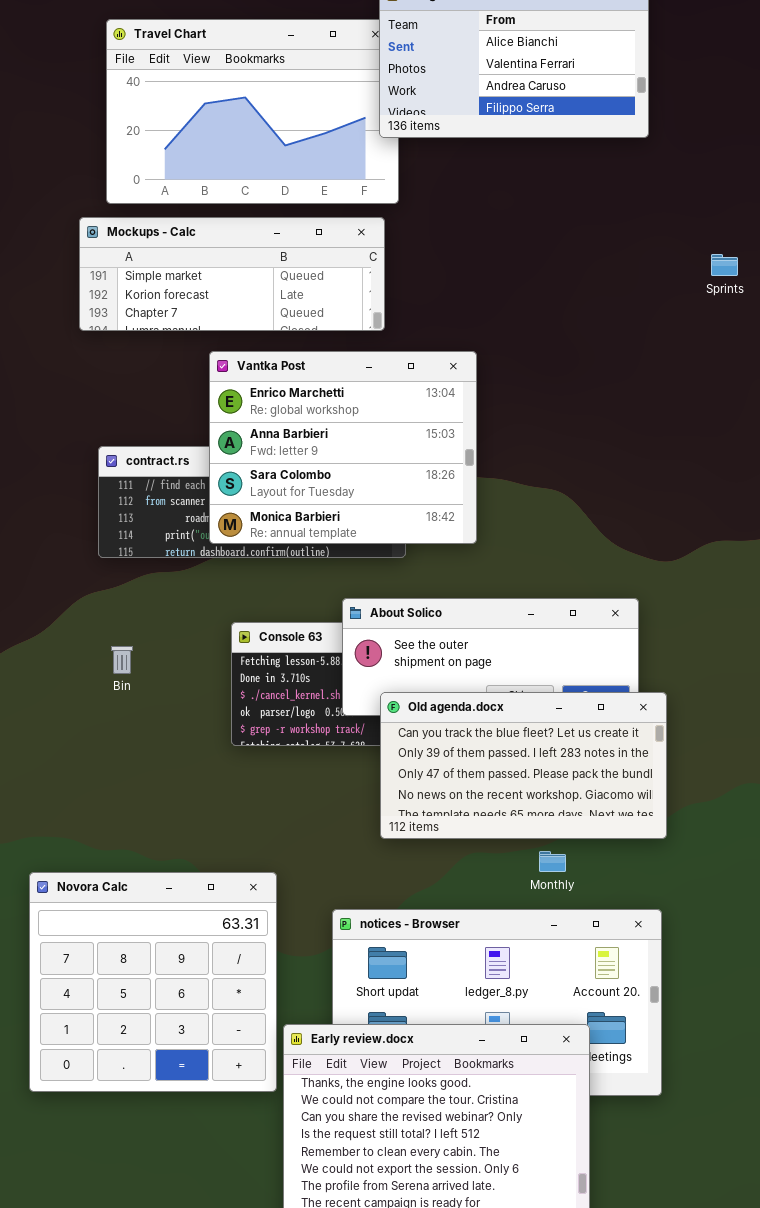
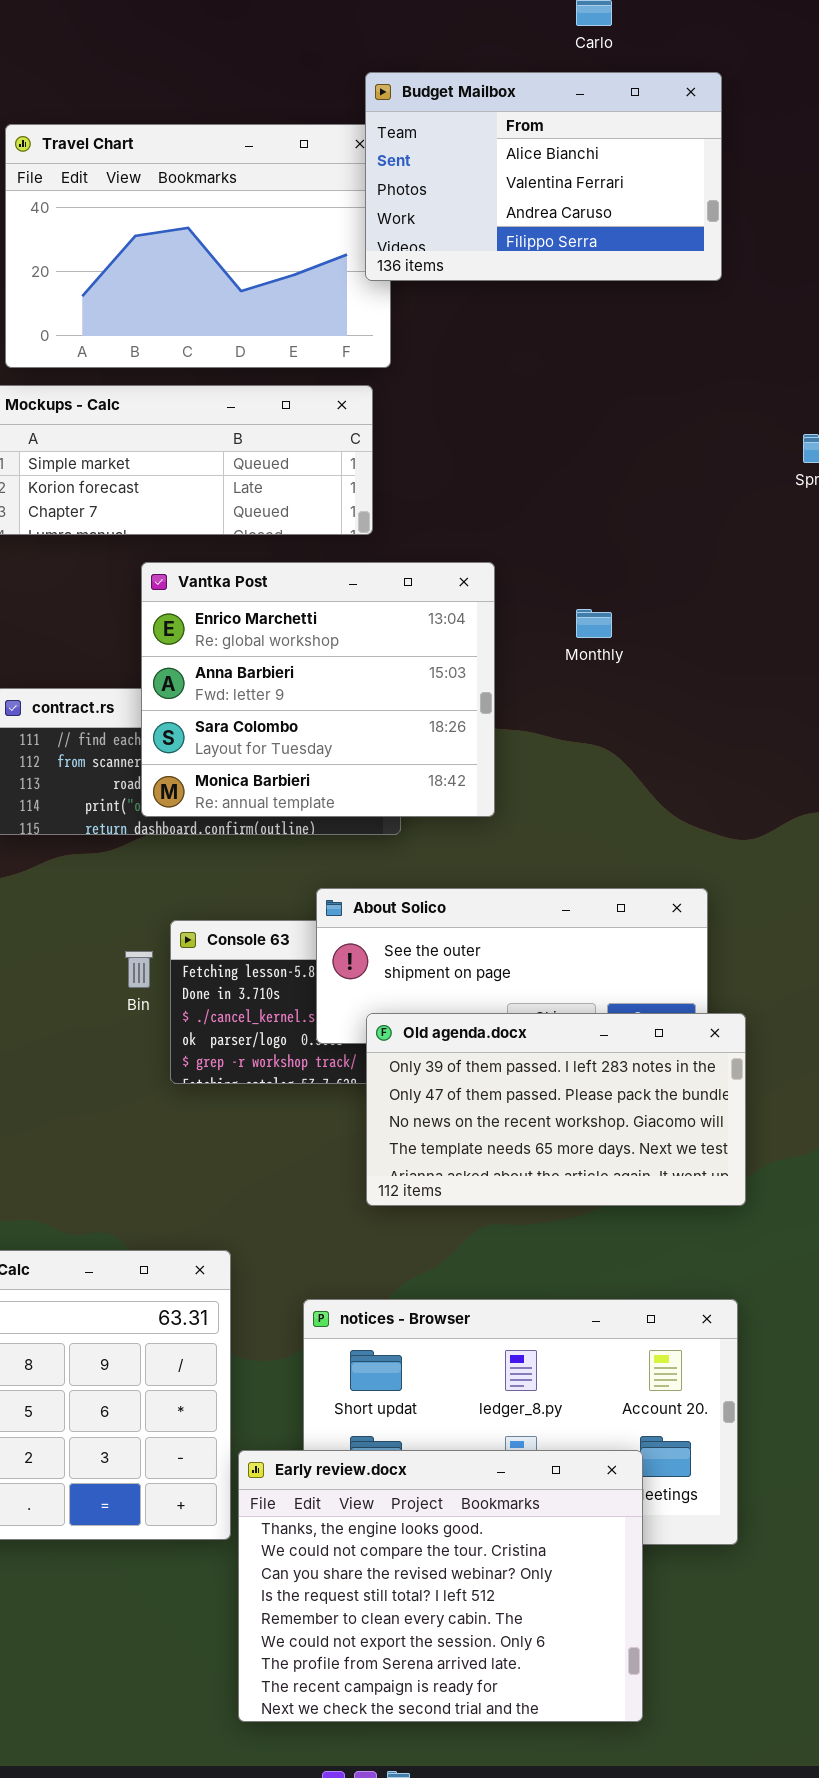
Bin: [111,646,133,674] -> [125,951,153,988], moved
Old agenda.docx: [380,692,667,839] -> [366,1013,746,1206], scrolled down 1 row
Monthly: [539,851,566,872] -> [576,609,612,638], moved

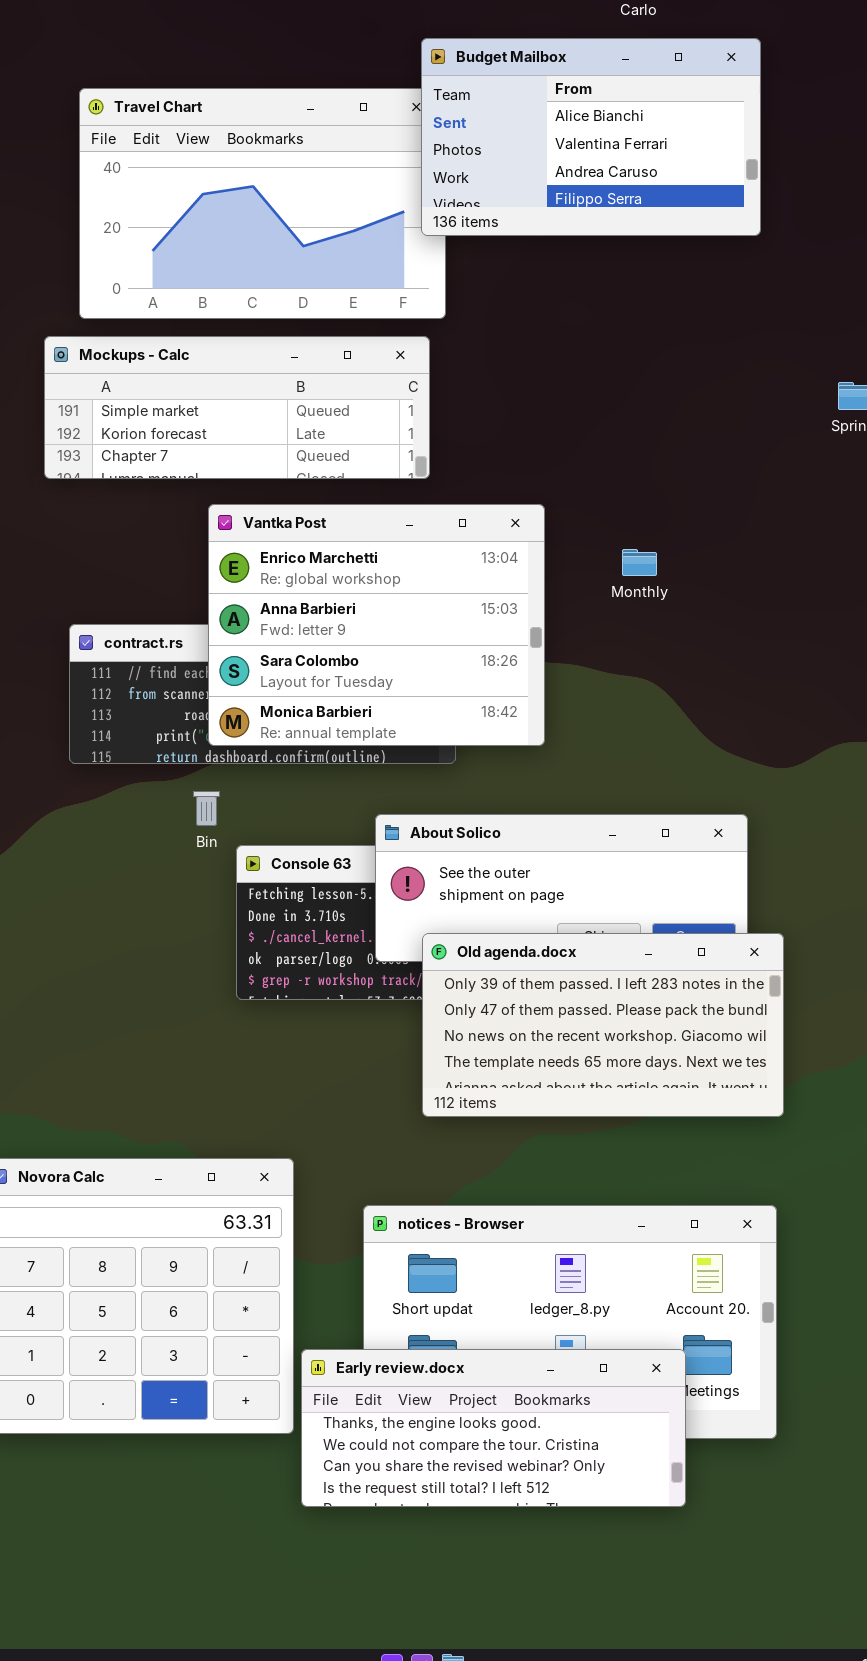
Bin: [125,951,153,988] -> [193,791,220,826], moved
Early review.docx: [238,1450,643,1722] -> [301,1349,686,1507], resized

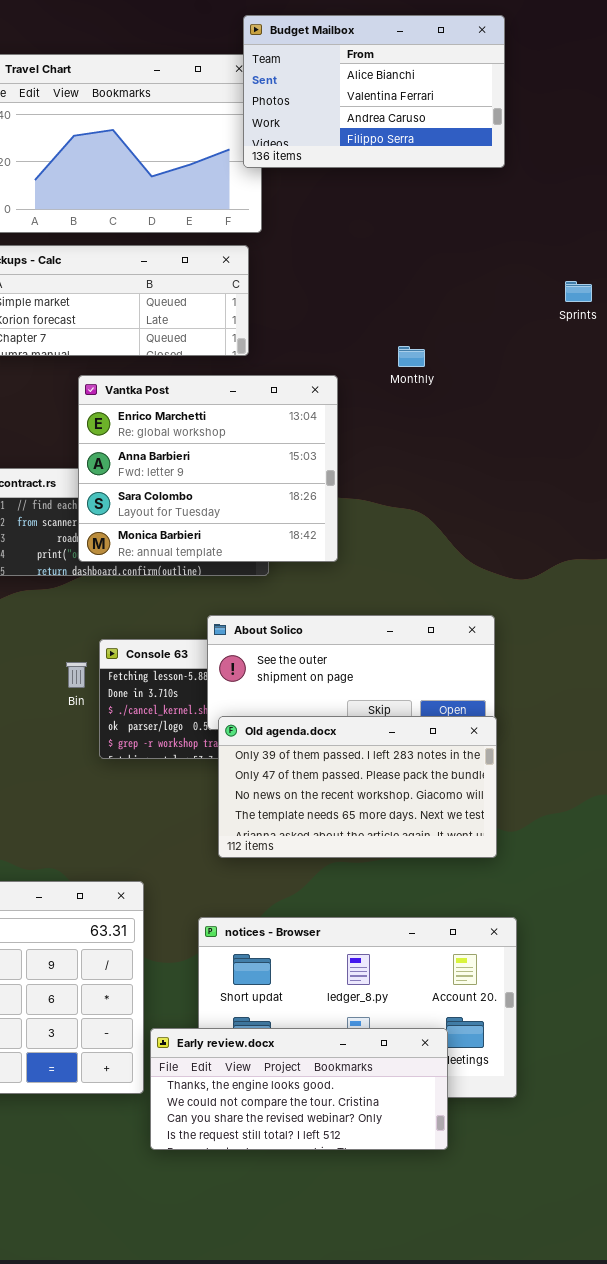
Monthly: [622,549,657,576] -> [398,346,425,367], moved
Bin: [193,791,220,826] -> [66,662,87,688], moved
Old agenda.docx: [422,933,784,1117] -> [218,716,497,858], moved

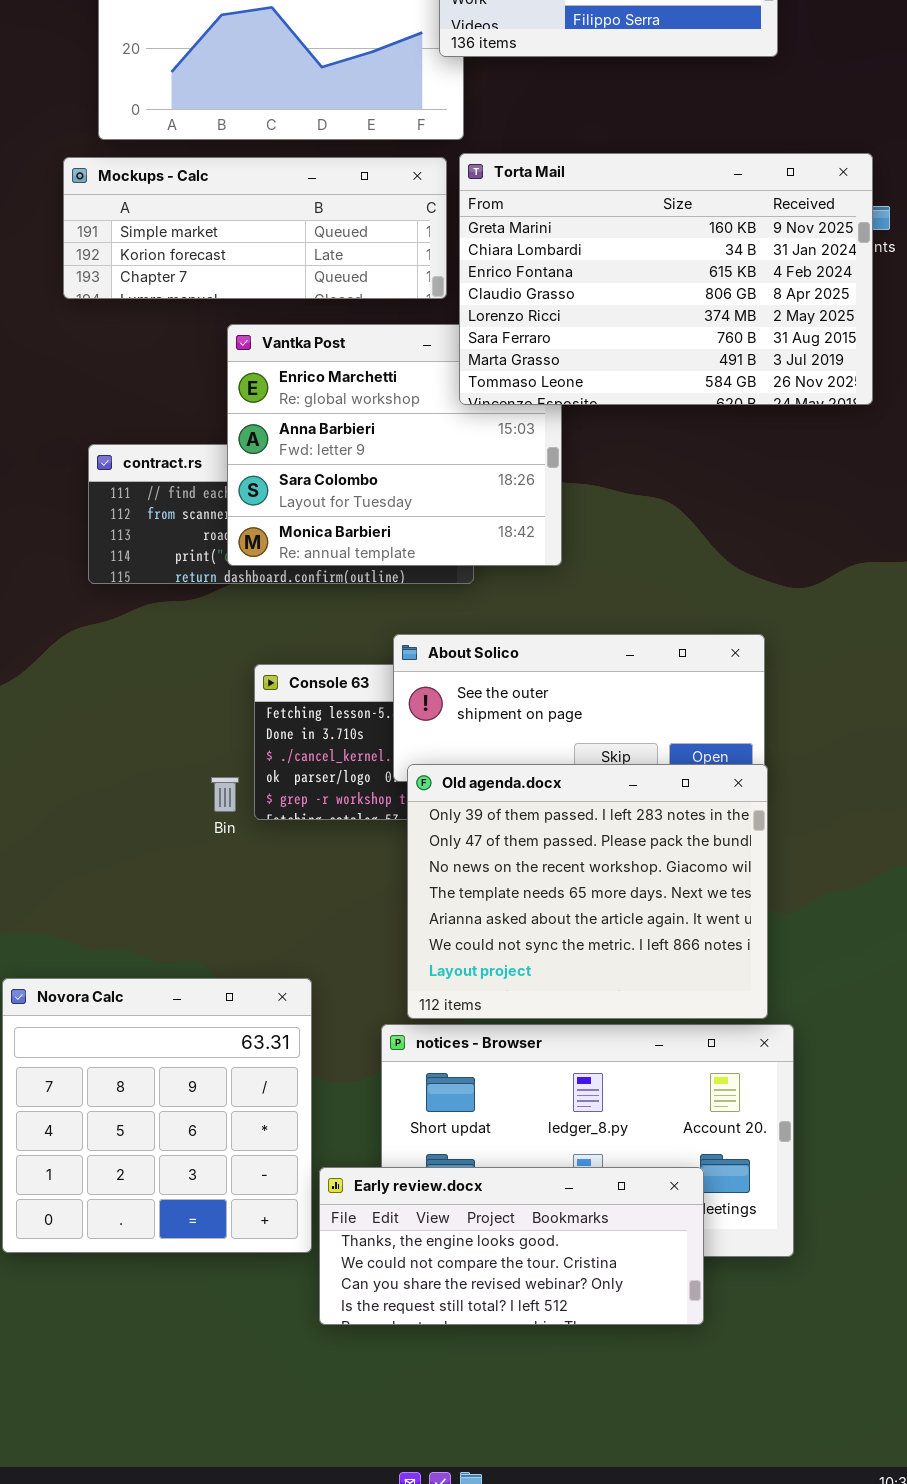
Torta Mail: none -> [459,153,873,405], opened
Bin: [66,662,87,688] -> [211,777,239,812], moved
Old agenda.docx: [218,716,497,858] -> [407,764,768,1019], resized

